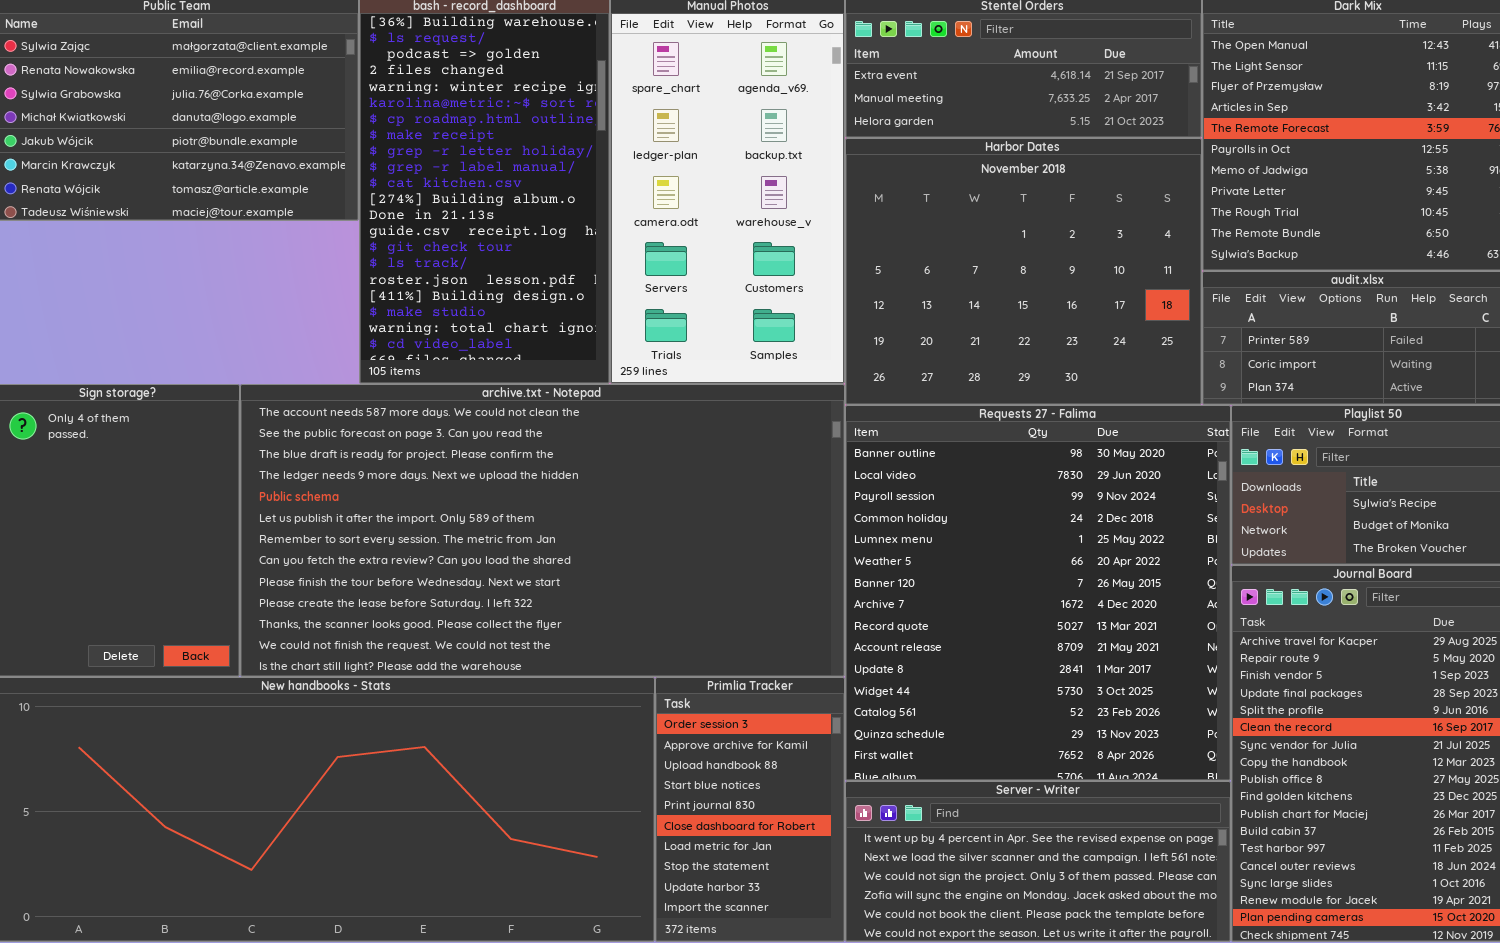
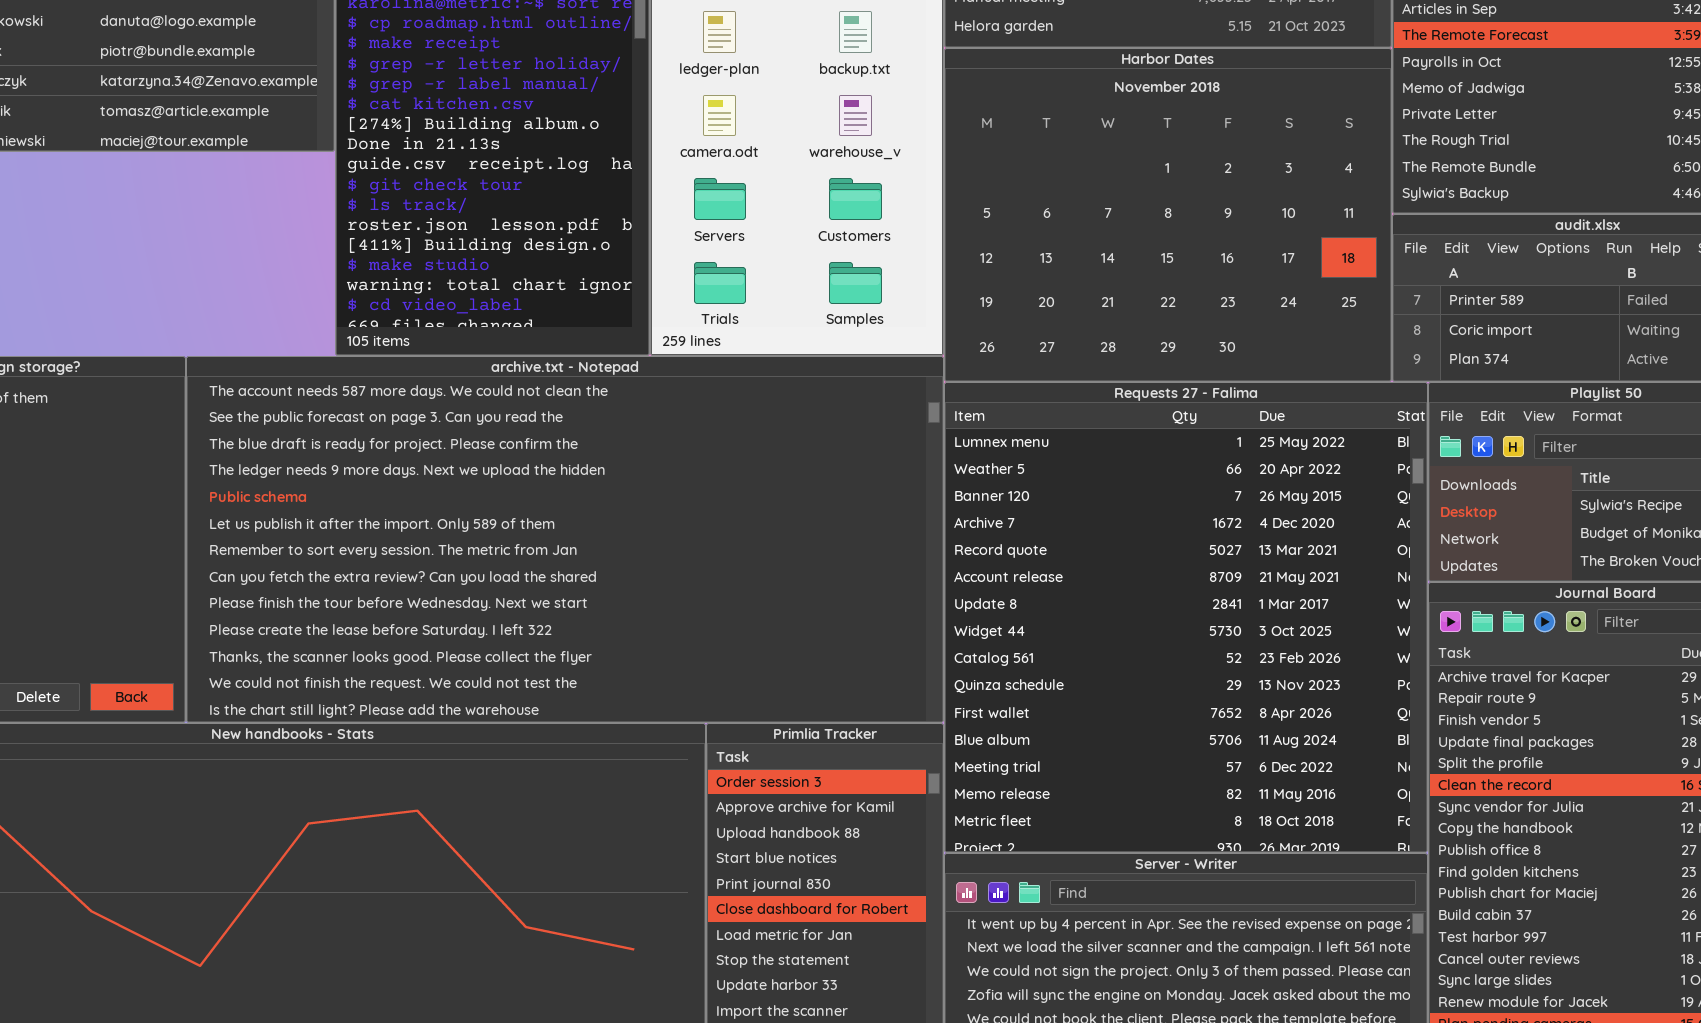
Requests 27 - Falima: [845,405,1231,781] -> [944,382,1428,853], scrolled down 4 rows

